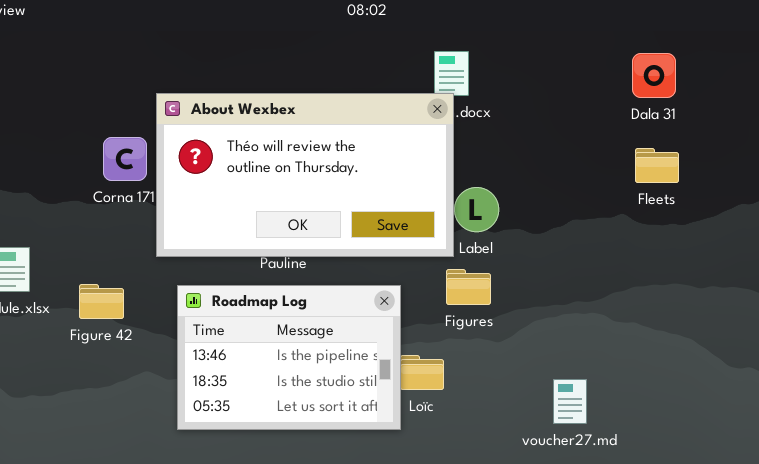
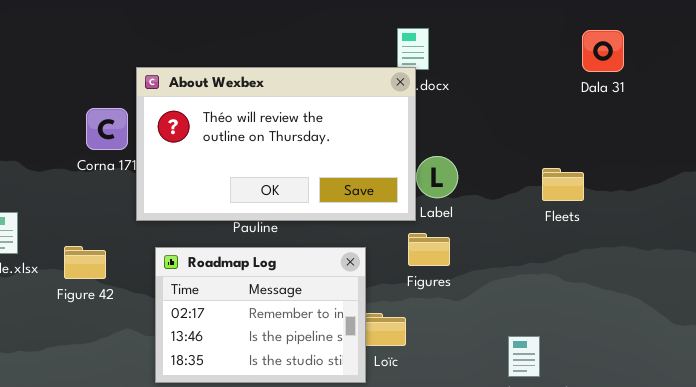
Fleets: [635,148,679,183] -> [542,168,584,201], moved
Roadmap Log: [177,285,401,430] -> [155,247,366,383], scrolled up 1 row

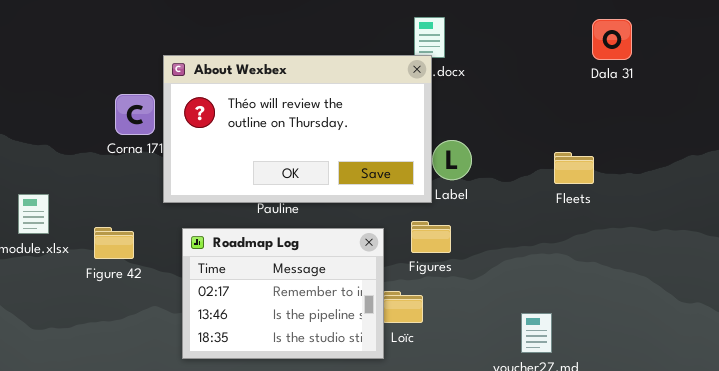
Figures: [408,233,450,266] -> [411,221,451,253], moved

